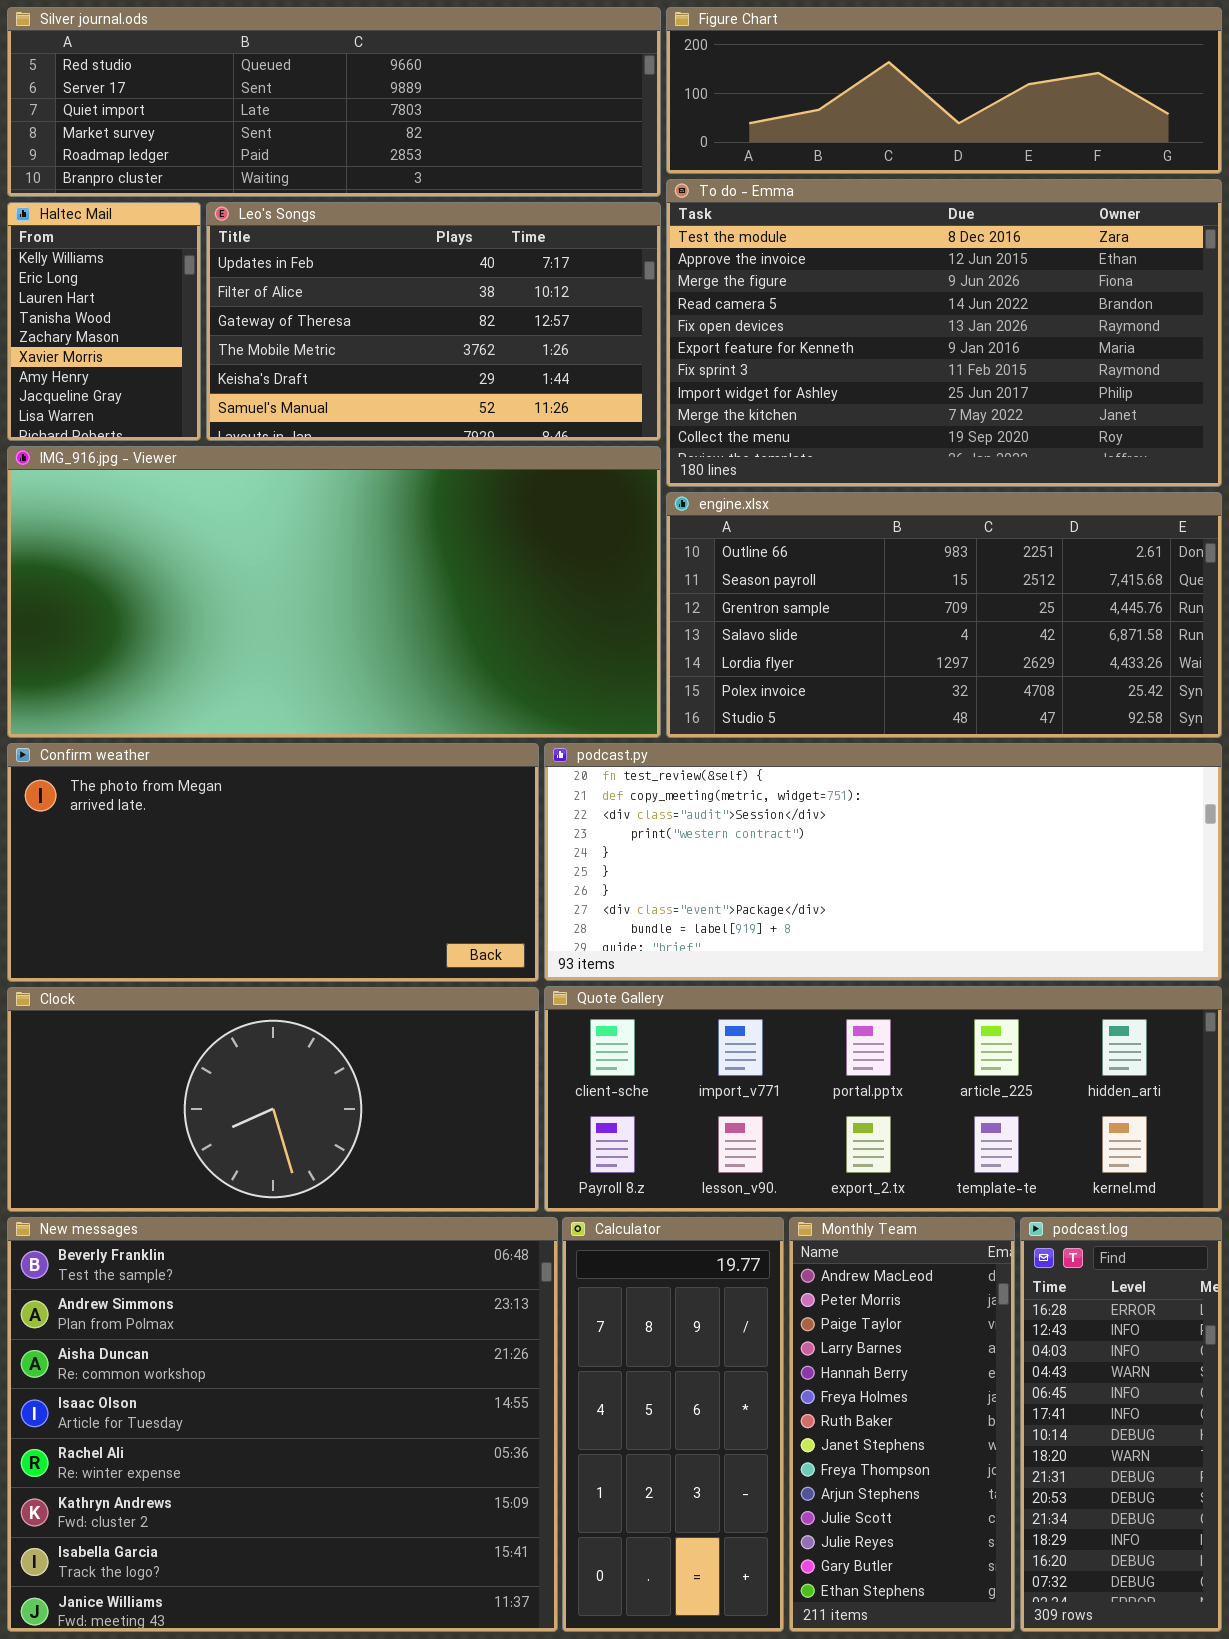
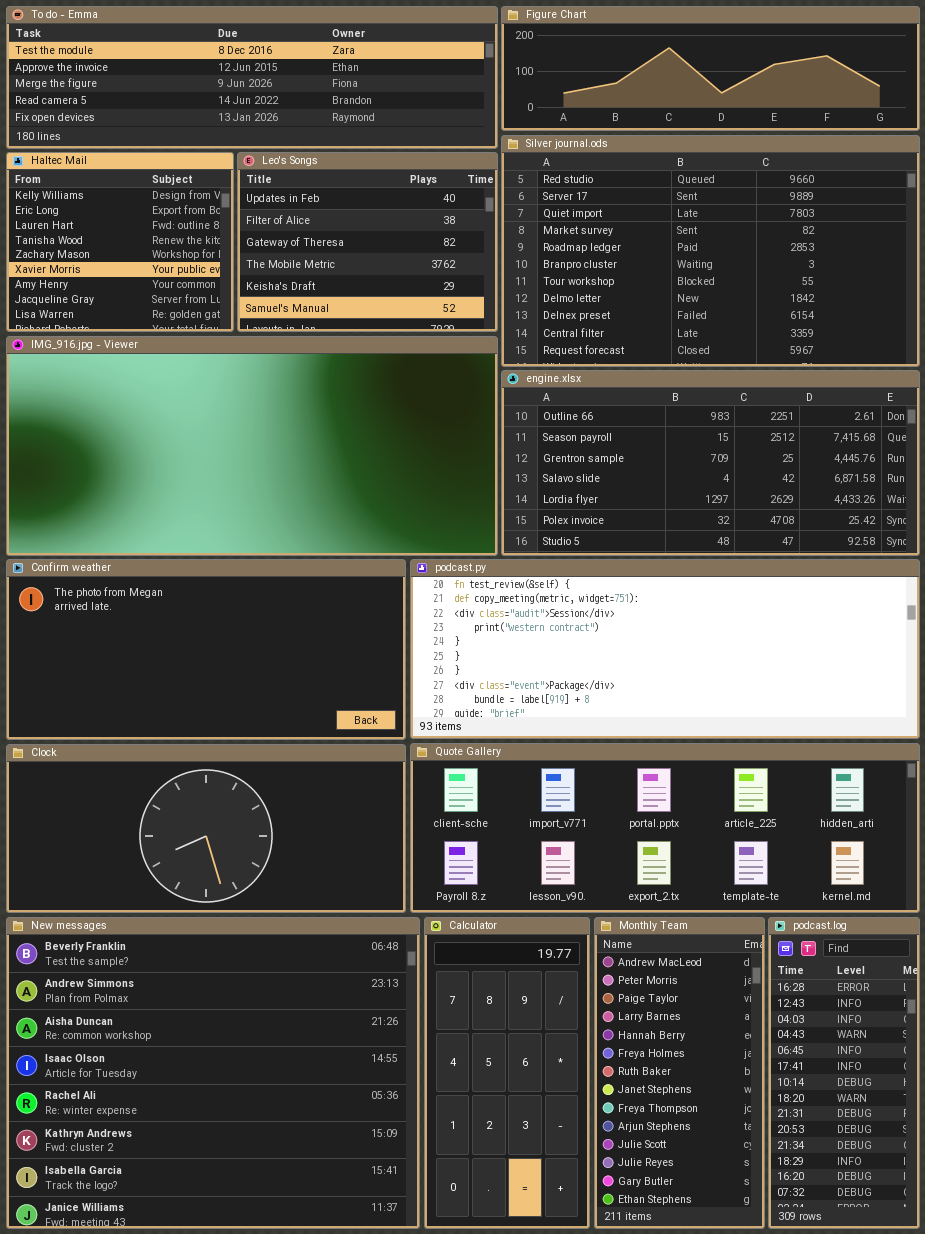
Silver journal.ods: [7,7,661,197] -> [501,135,920,367], moved, resized
To do - Emma: [666,179,1222,487] -> [6,6,498,149], moved, resized
Haltec Mail: [7,202,201,441] -> [6,152,234,332], resized
Leo's Songs: [206,202,661,441] -> [237,152,498,332], resized

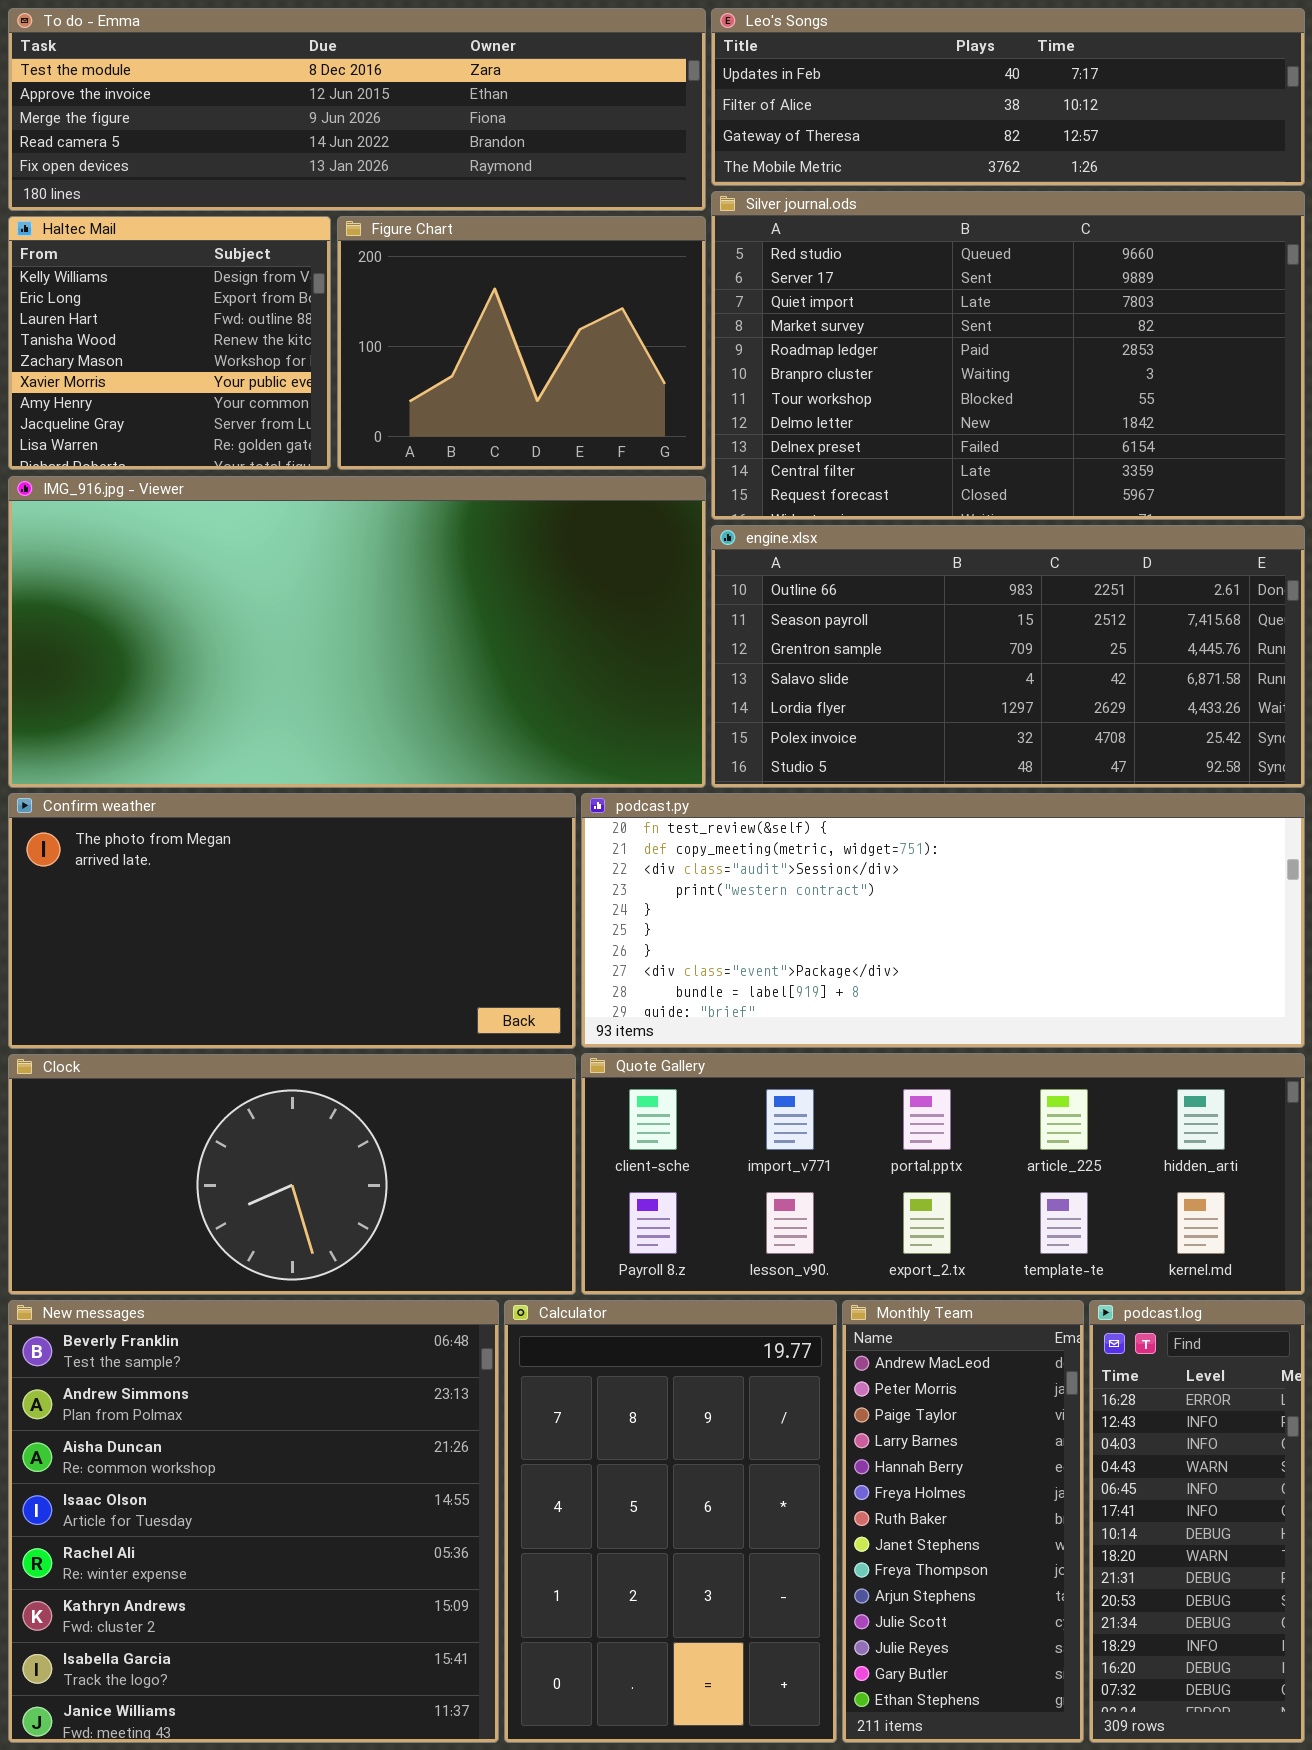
Figure Chart: [501,6,920,131] -> [337,216,706,470], moved, resized
Leo's Songs: [237,152,498,332] -> [711,8,1305,186], moved, resized
New messages: [6,917,420,1229] -> [8,1300,499,1743], resized
Calculator: [424,917,590,1229] -> [504,1300,837,1743], resized

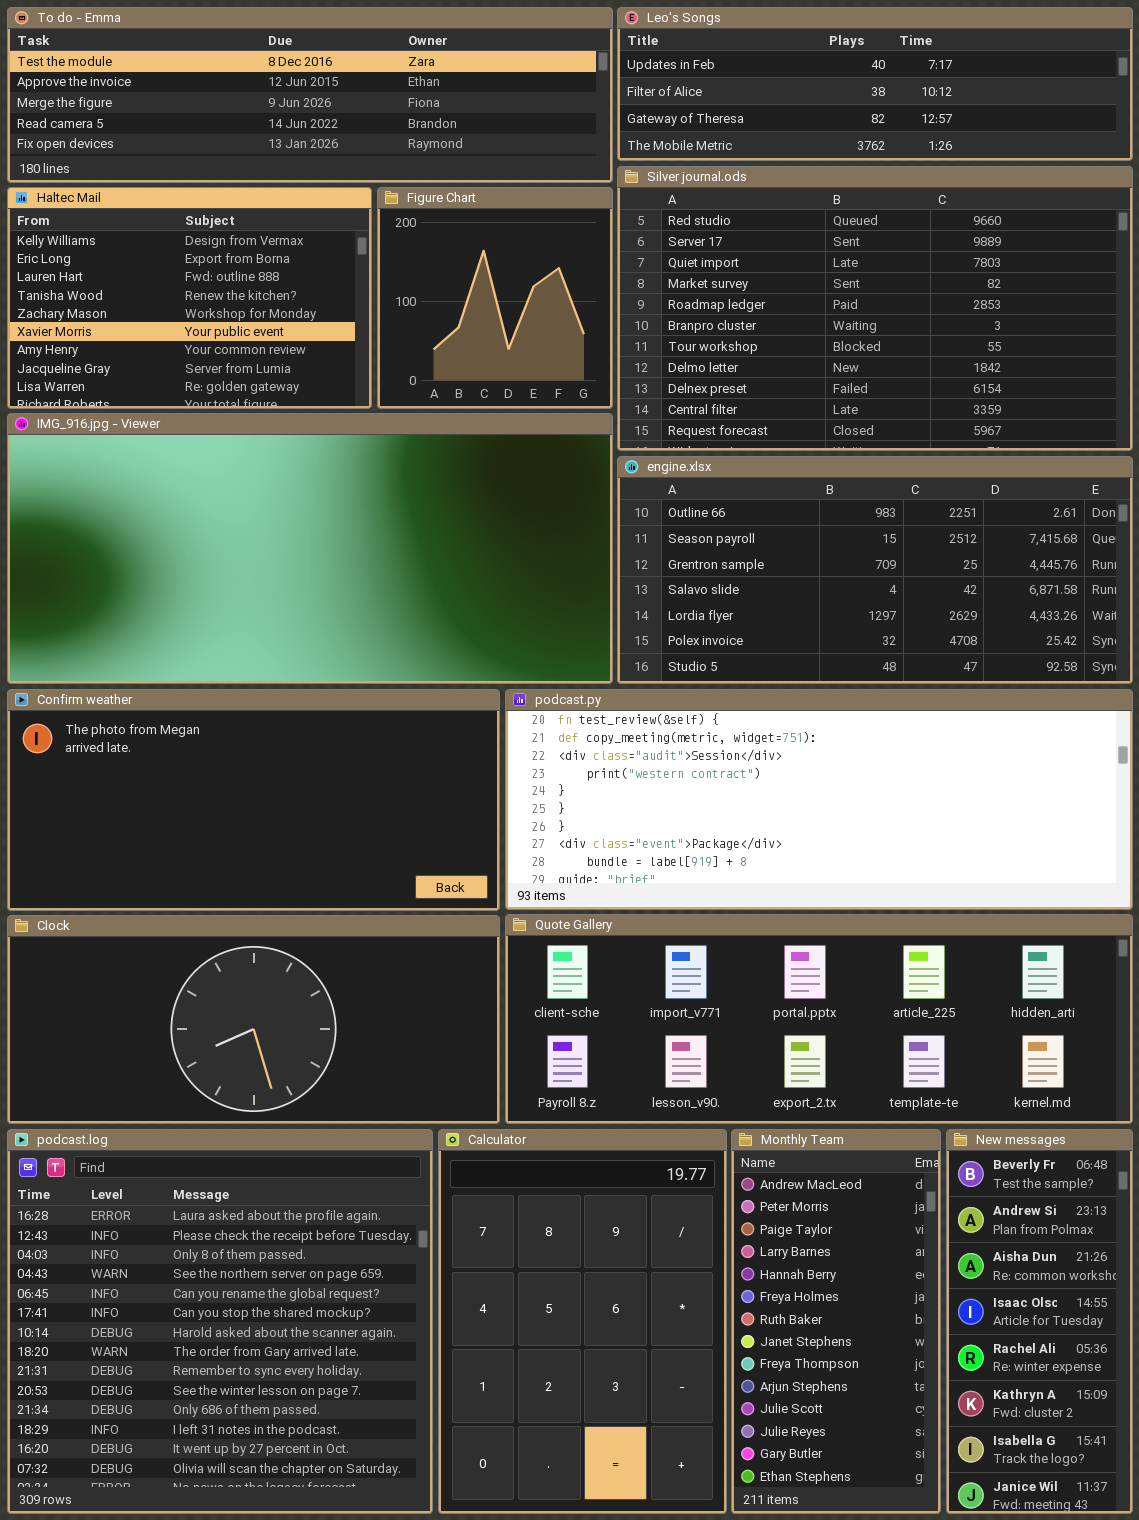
Haltec Mail: [8,216,331,470] -> [7,187,372,409], resized
Figure Chart: [337,216,706,470] -> [377,187,613,409], resized
New messages: [8,1300,499,1743] -> [946,1129,1133,1514], moved, resized
podcast.log: [1089,1300,1305,1743] -> [7,1129,433,1514], moved, resized

